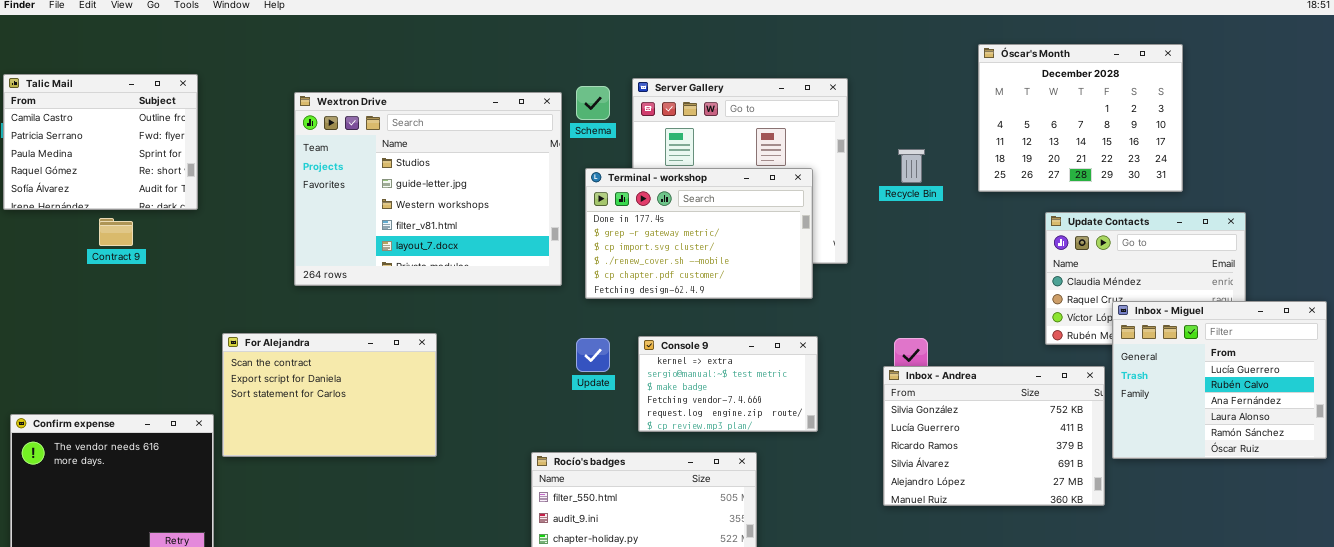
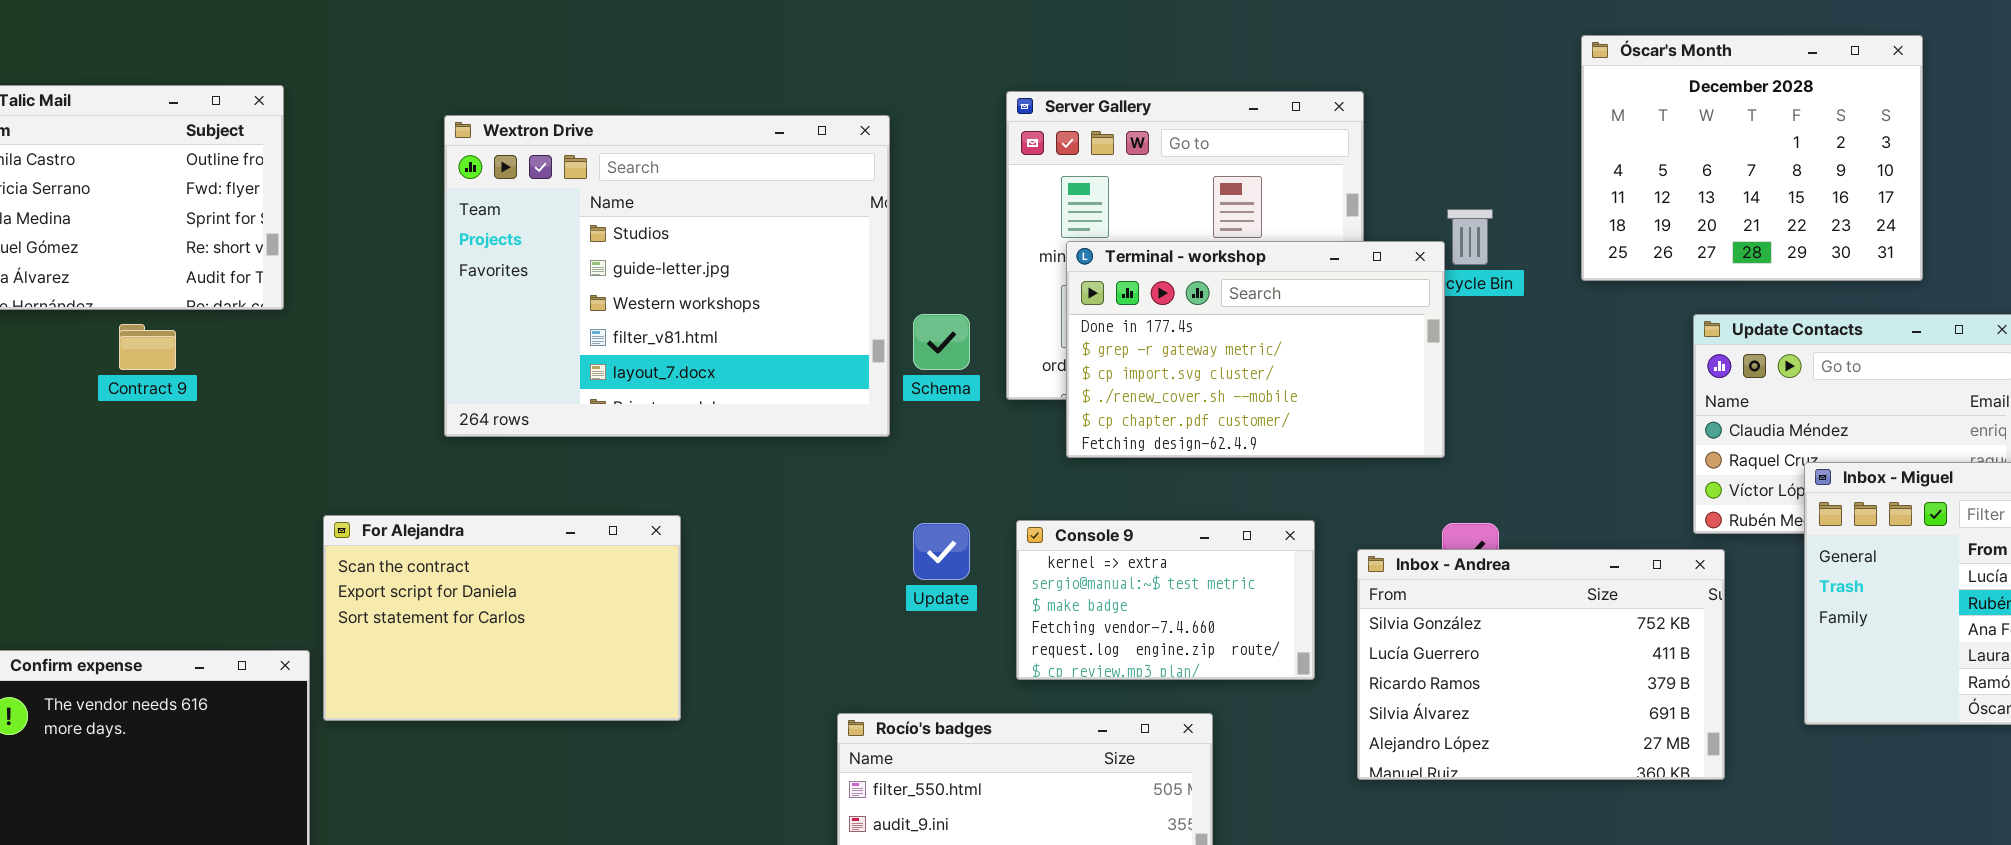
Schema: [576,86,610,120] -> [913,314,970,370], moved
Terminal - workshop: [585,168,813,299] -> [1066,241,1445,458], moved
Inbox - Andrea: [883,366,1105,506] -> [1357,549,1725,780], moved

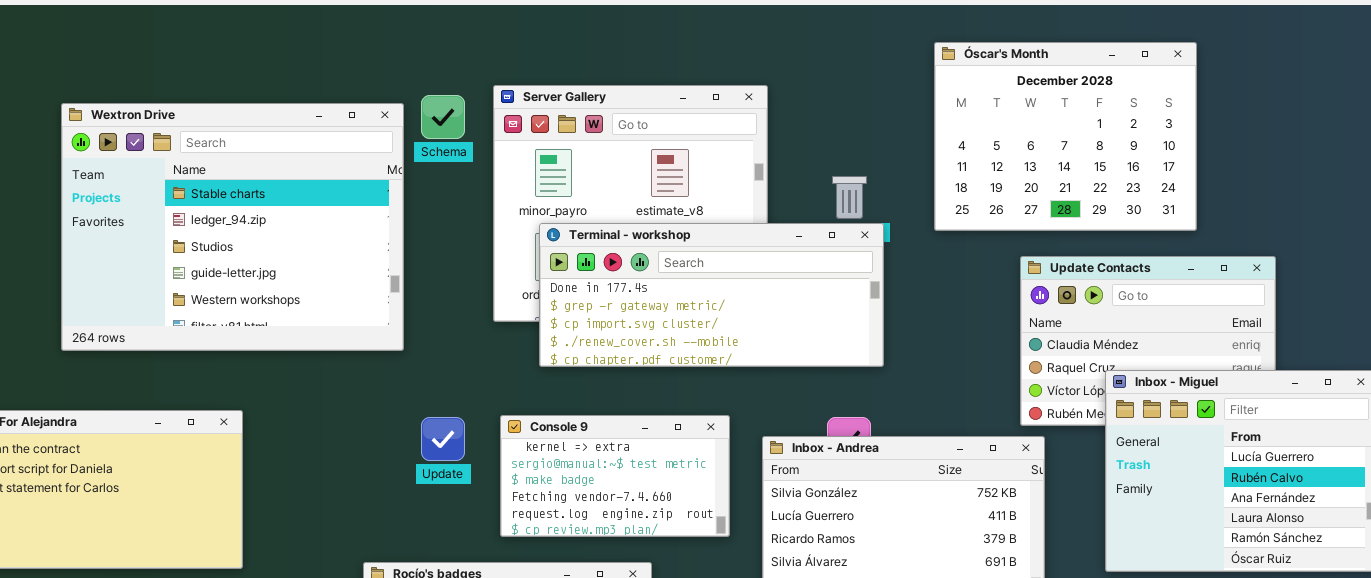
Wextron Drive: [444,115,890,437] -> [61,103,404,351], scrolled up 2 rows
Terminal - workshop: [1066,241,1445,458] -> [539,223,884,367], resized
Schema: [913,314,970,370] -> [421,95,465,139], moved

